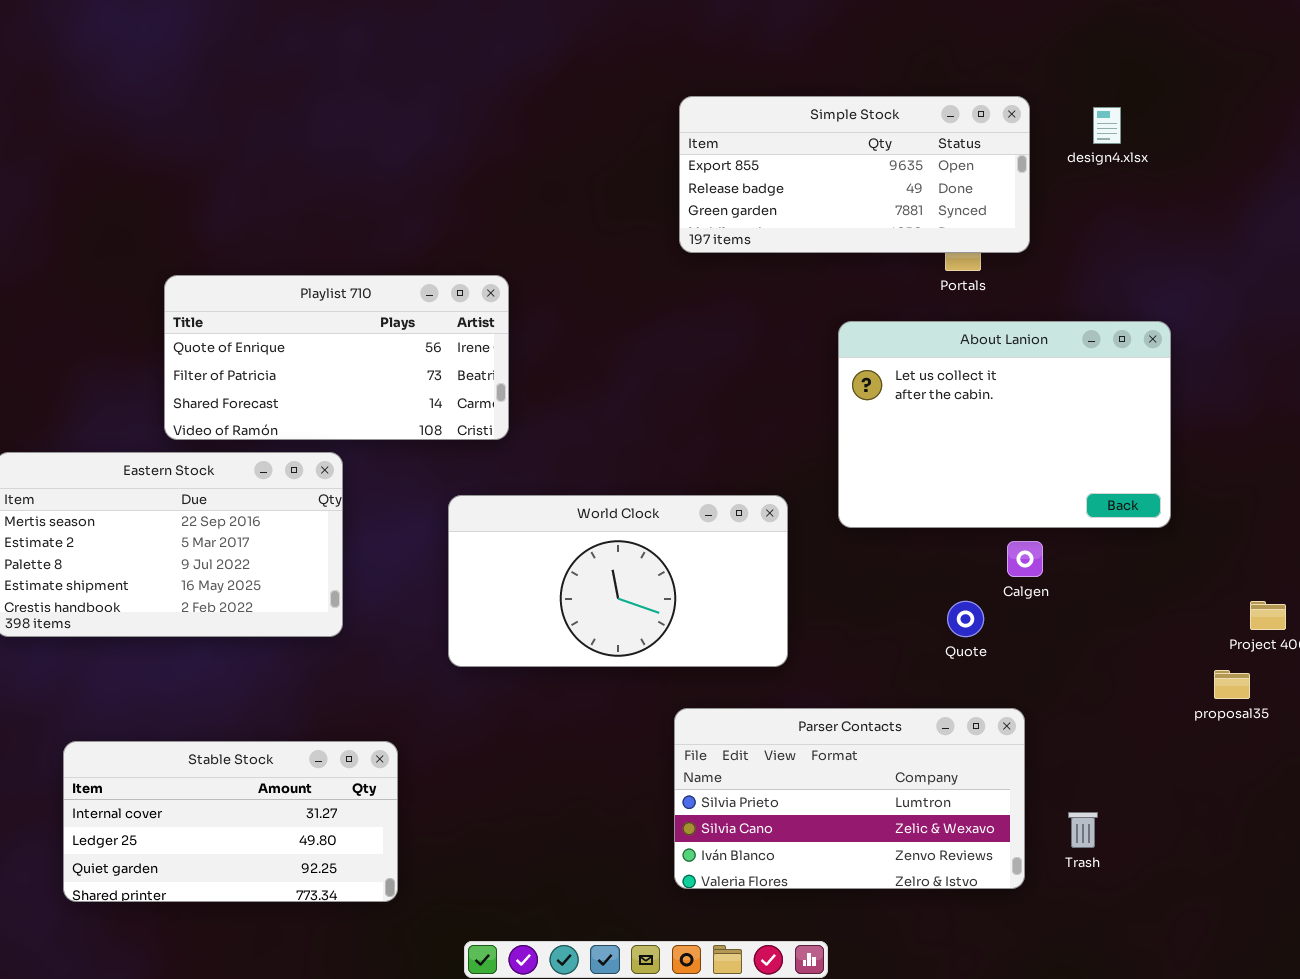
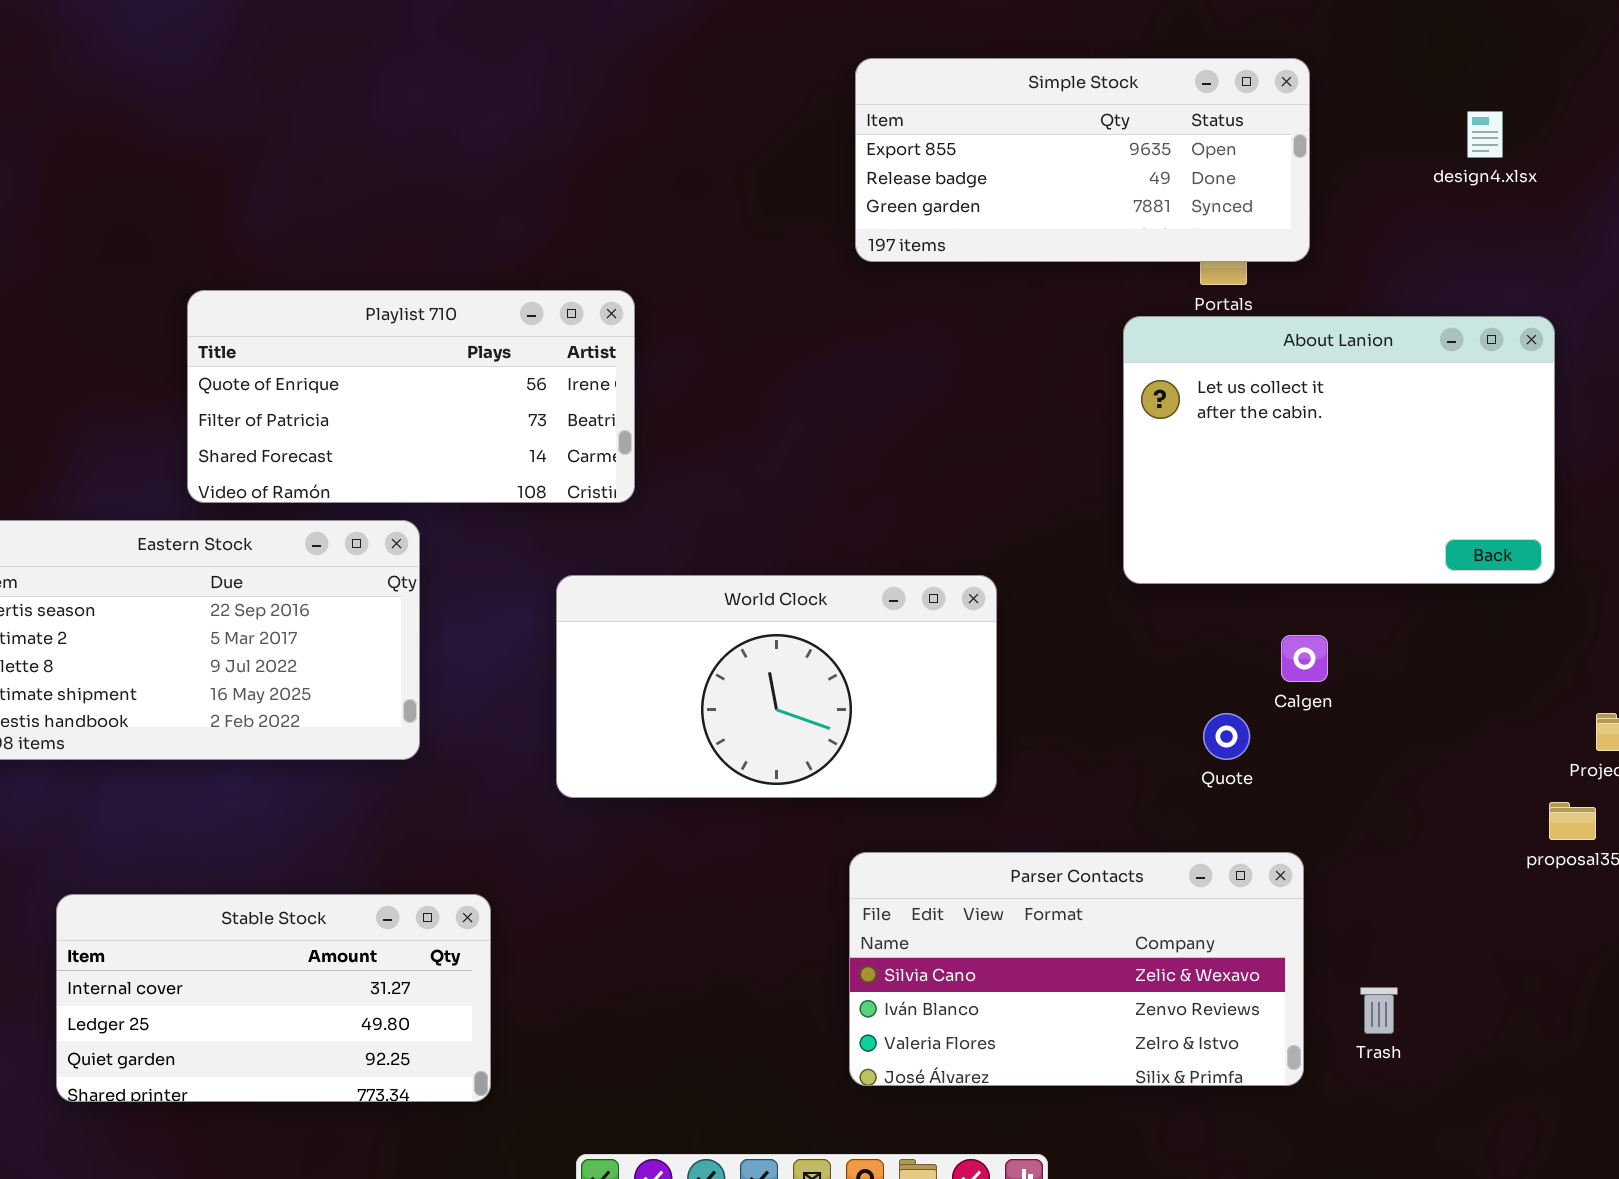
design4.xlsx: [1093,107,1121,144] -> [1467,111,1503,158], moved
About Lanion: [838,321,1171,528] -> [1123,316,1555,584], moved
Parser Contacts: [674,708,1025,889] -> [849,852,1304,1086], scrolled down 1 row

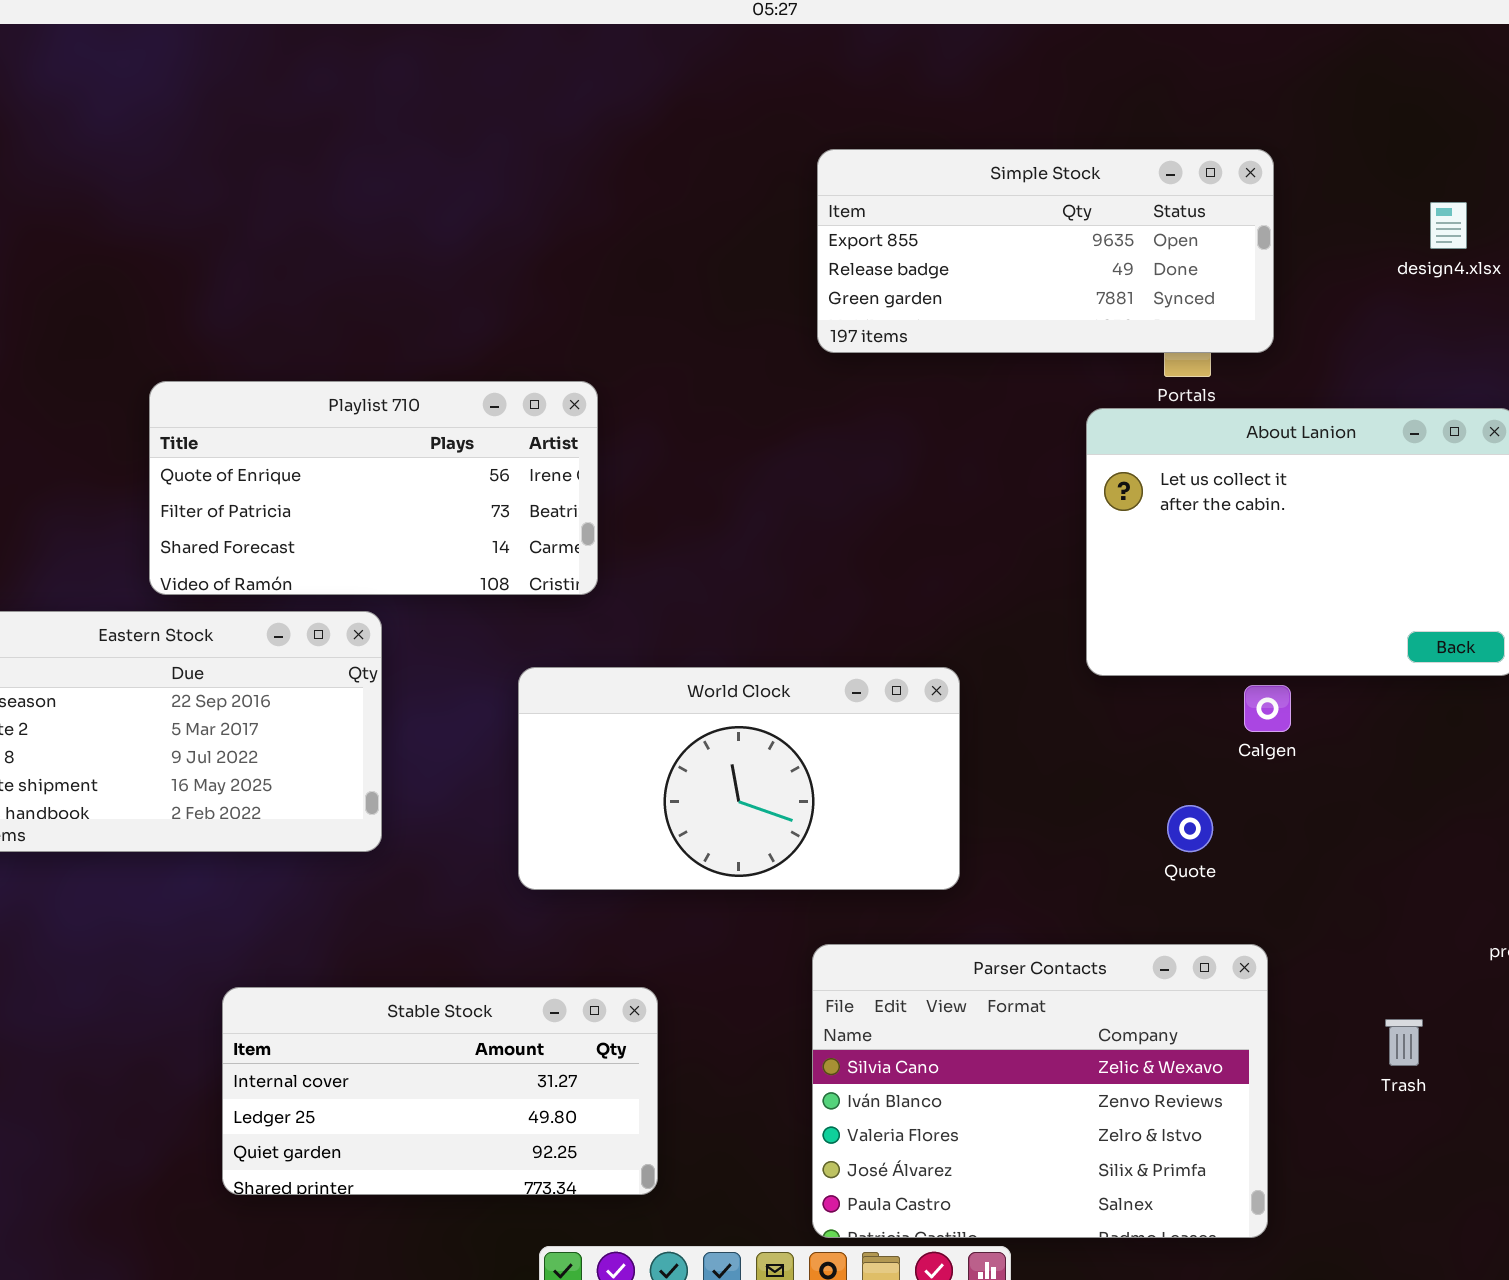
Calgen: [1281,635,1328,682] -> [1244,685,1291,732], moved
Parser Contacts: [849,852,1304,1086] -> [812,944,1268,1238], resized
Stable Stock: [56,894,491,1102] -> [222,987,658,1195], moved
Trash: [1360,987,1398,1034] -> [1385,1019,1423,1066], moved

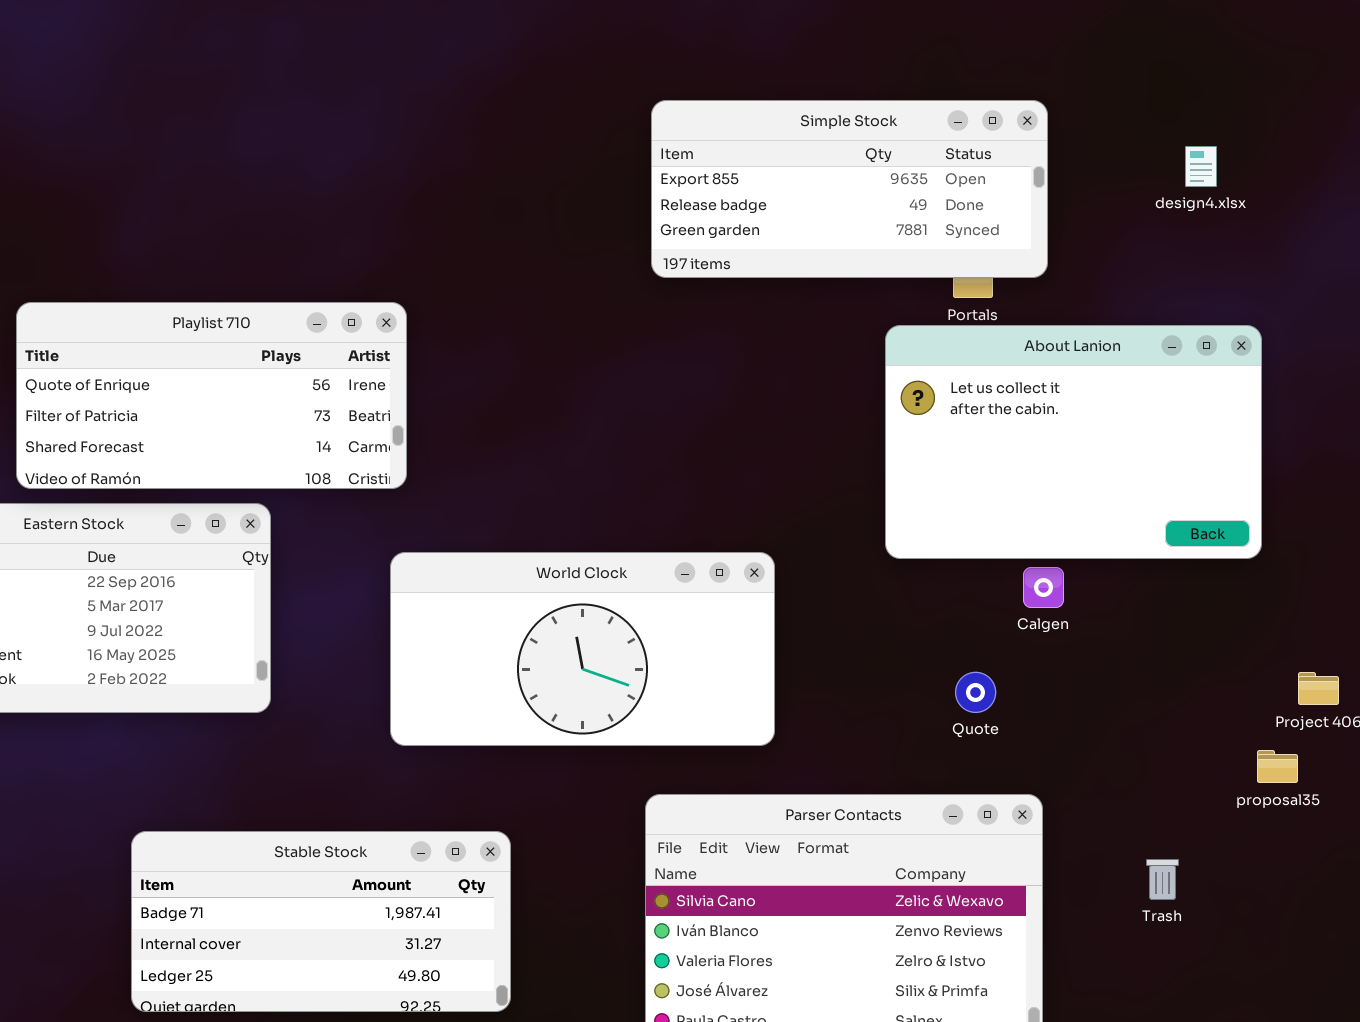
Playlist 710: [149,381,598,595] -> [16,302,407,489], moved
Stable Stock: [222,987,658,1195] -> [131,831,511,1012], scrolled up 1 row

